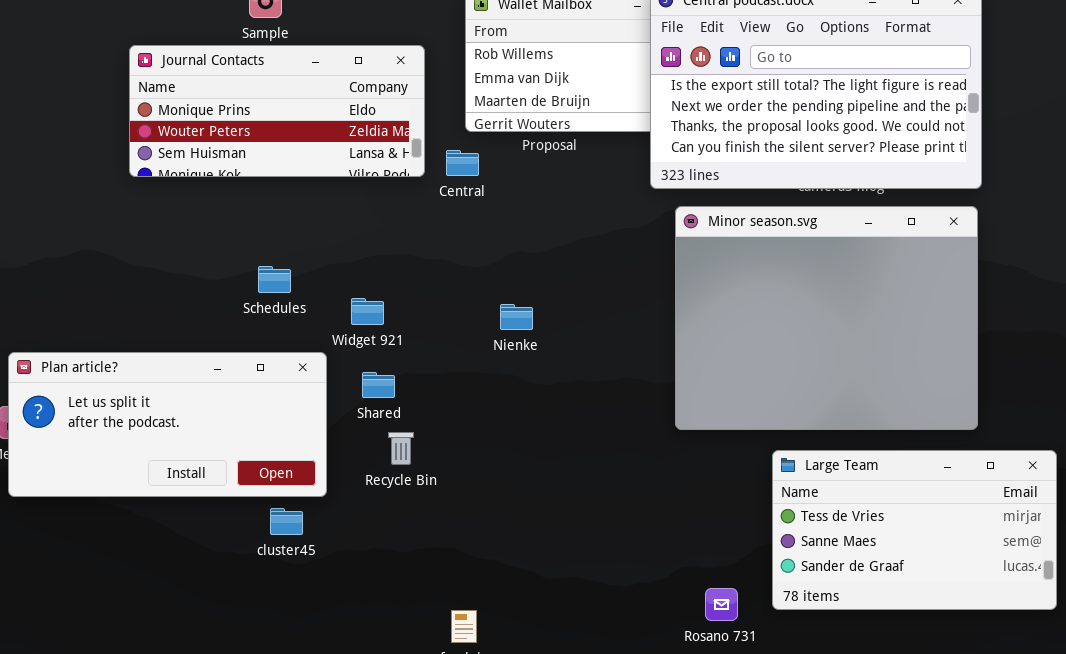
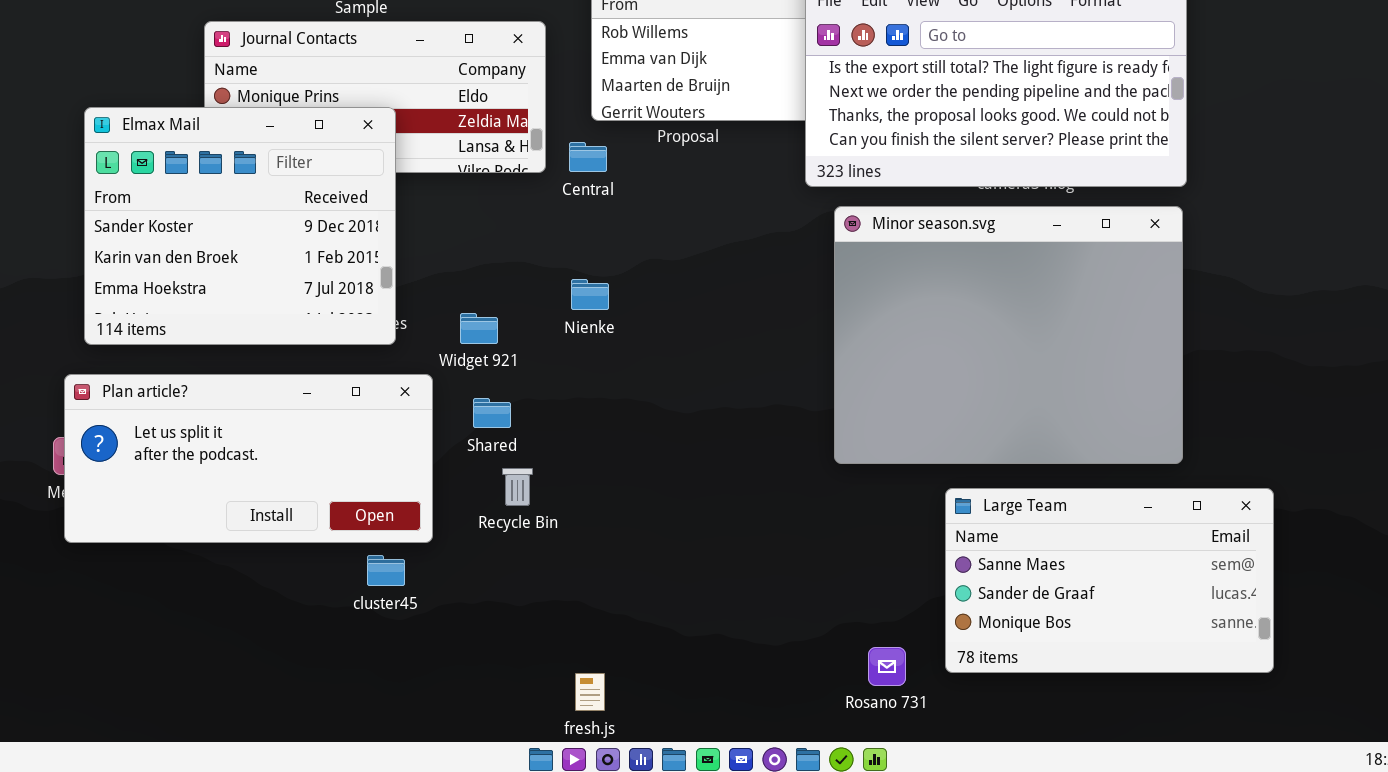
Elmax Mail: none -> [84,107,396,345], opened
Nienke: [500,304,533,330] -> [571,279,609,310], moved
Large Team: [772,450,1057,610] -> [945,488,1274,673], scrolled down 1 row

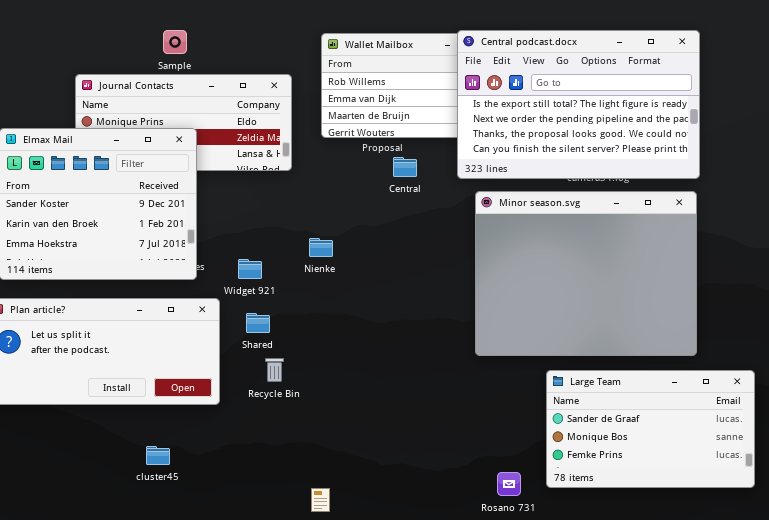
Central: [569,142,607,172] -> [393,157,417,177], moved
Large Team: [945,488,1274,673] -> [546,370,755,488], scrolled down 1 row
cluster45: [367,555,405,586] -> [146,446,170,465], moved

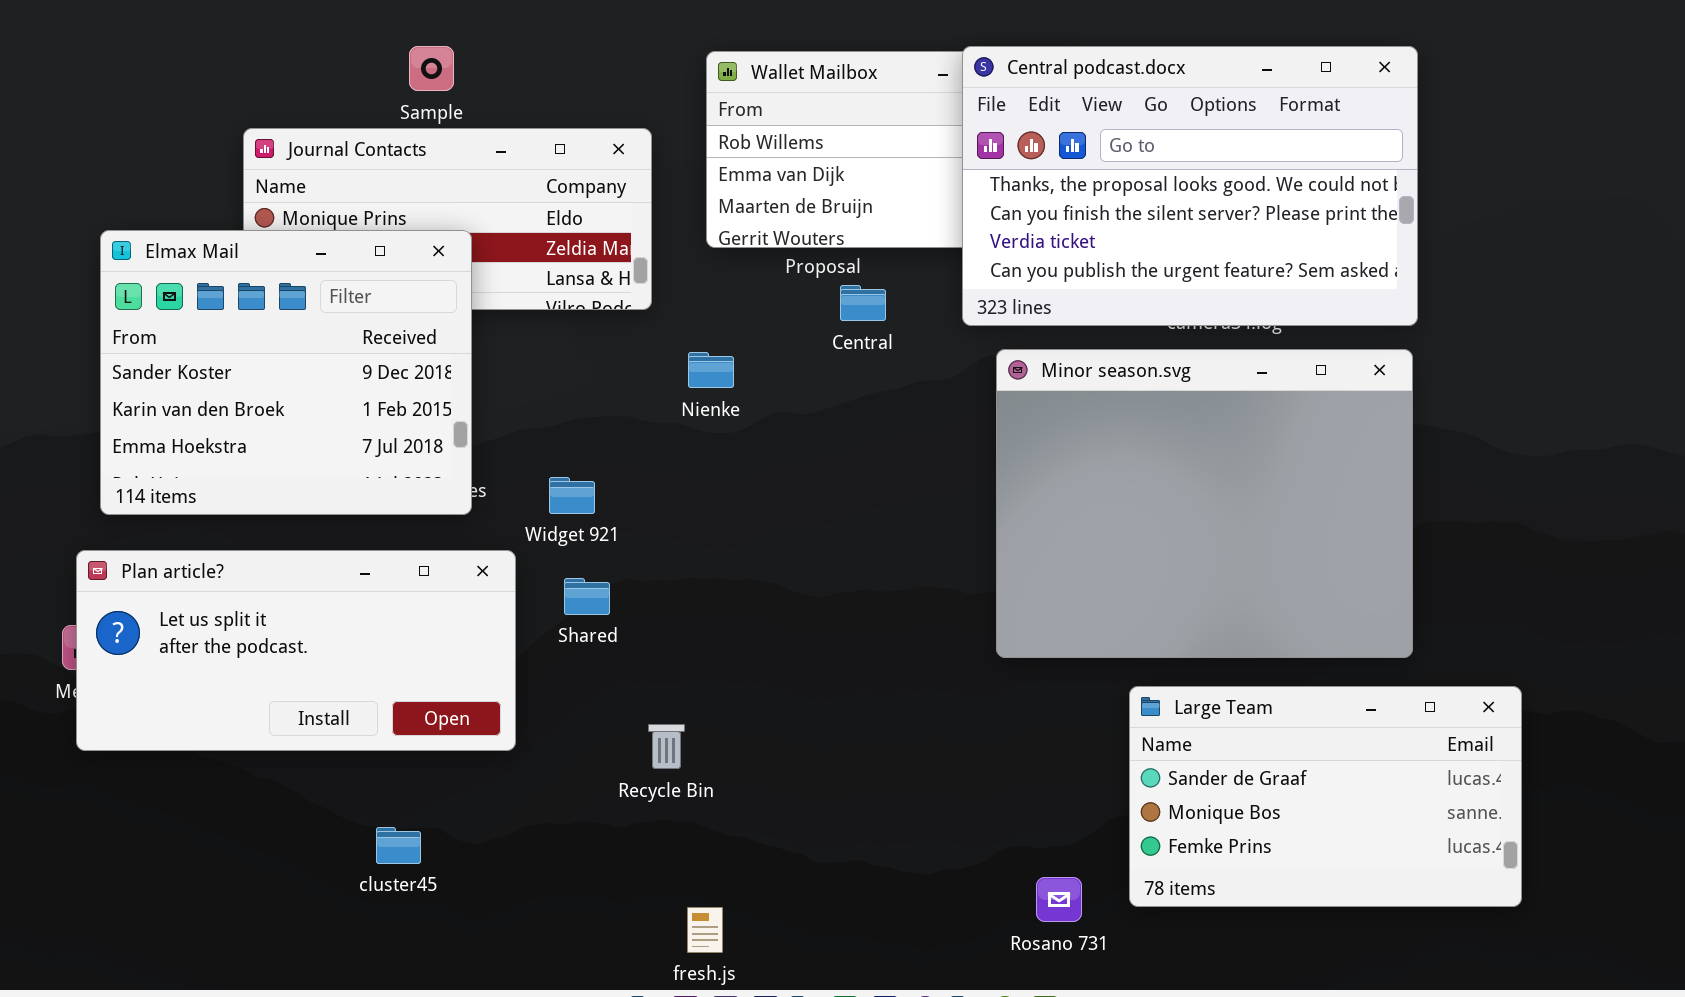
Central podcast.docx: [457,30,700,179] -> [962,46,1418,326], scrolled down 2 rows
Nienke: [309,238,333,257] -> [688,352,734,388], moved
Recycle Bin: [265,358,284,382] -> [648,724,685,769], moved

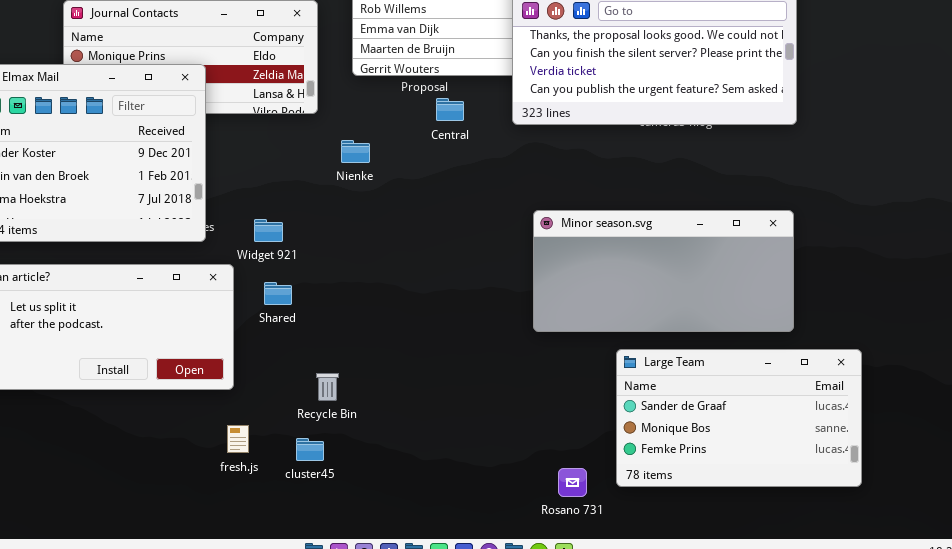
Minor season.svg: [996,349,1413,658] -> [533,210,794,332], resized
cluster45: [376,827,421,864] -> [296,438,324,461], moved
fresh.js: [687,907,723,953] -> [227,425,249,453], moved

